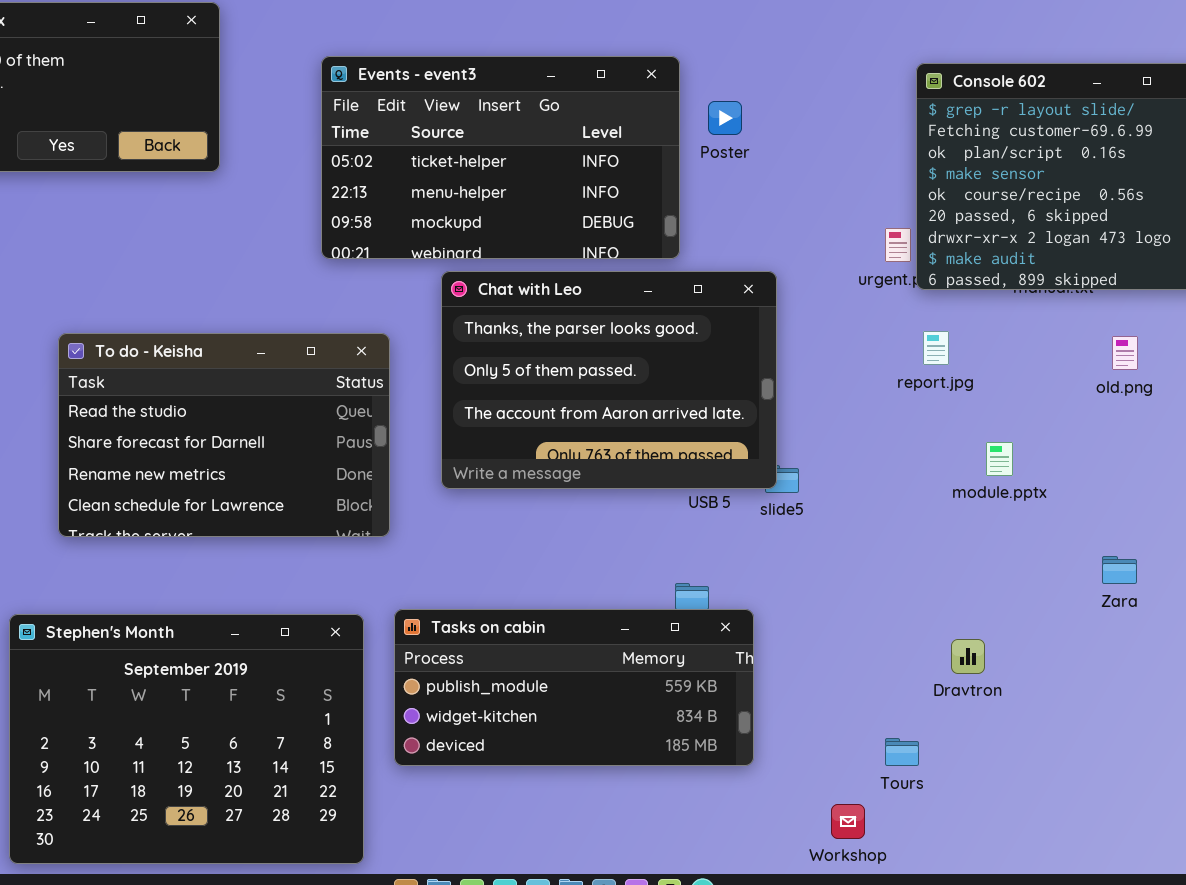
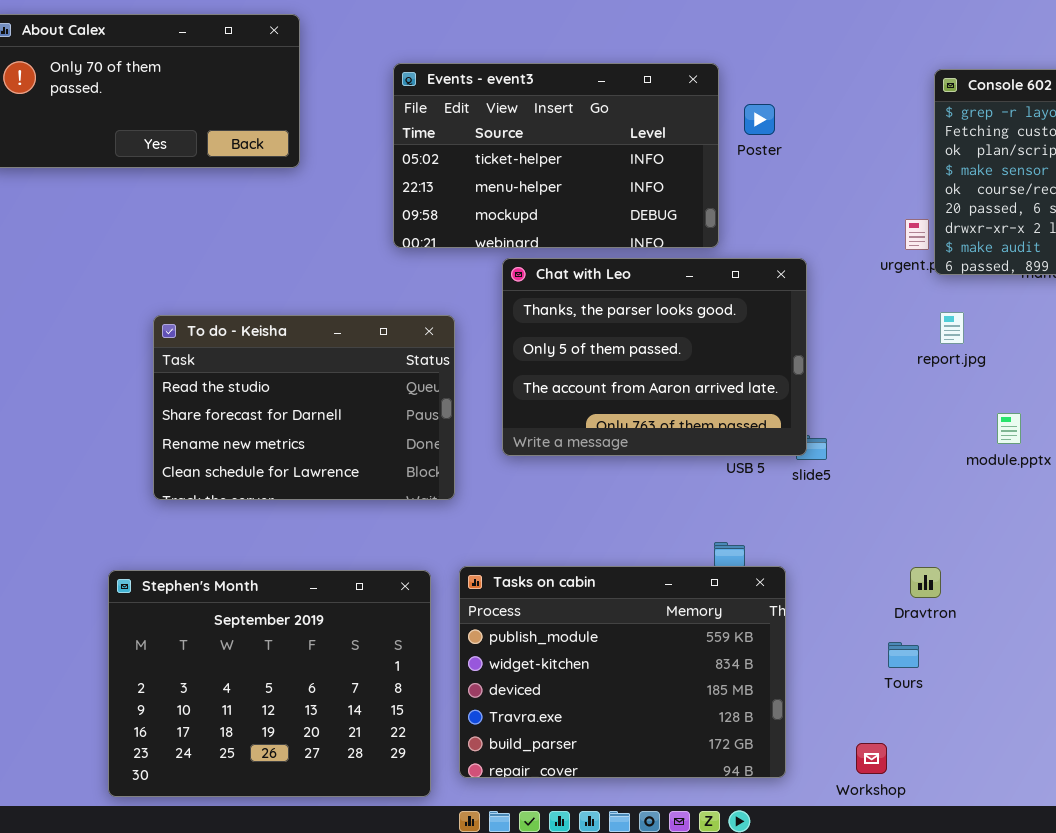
Tasks on cabin: [394,609,754,766] -> [459,566,786,778], resized
Dravtron: [951,639,985,674] -> [910,567,941,598], moved
Tours: [885,738,919,766] -> [888,642,919,668], moved

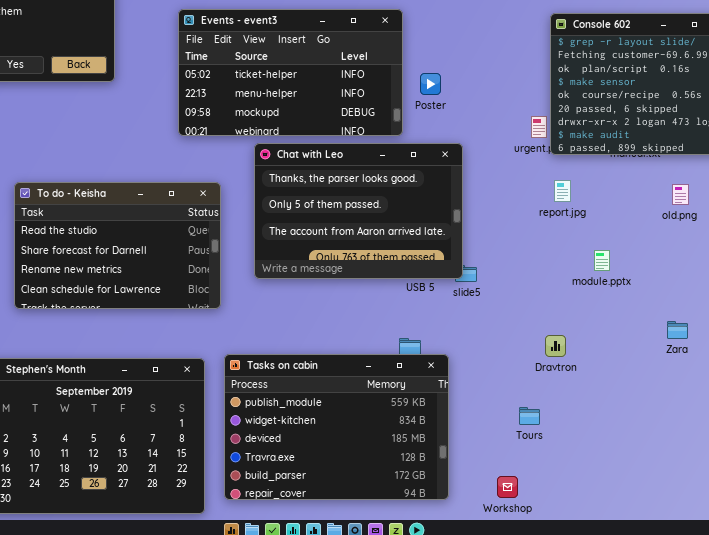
Poster: [744,104,775,135] -> [420,73,441,95], moved
Dravtron: [910,567,941,598] -> [545,335,566,357], moved

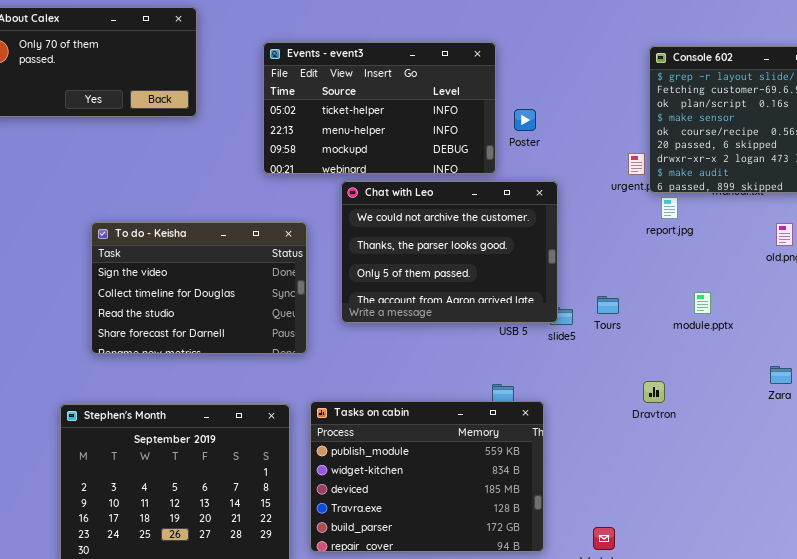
Chat with Leo: [254,143,463,279] -> [341,181,558,323], scrolled up 1 row
report.jpg: [554,180,571,202] -> [661,197,678,219], moved
To do - Keisha: [14,182,221,309] -> [91,222,307,354], scrolled up 2 rows
Tours: [519,407,540,425] -> [597,296,619,314], moved

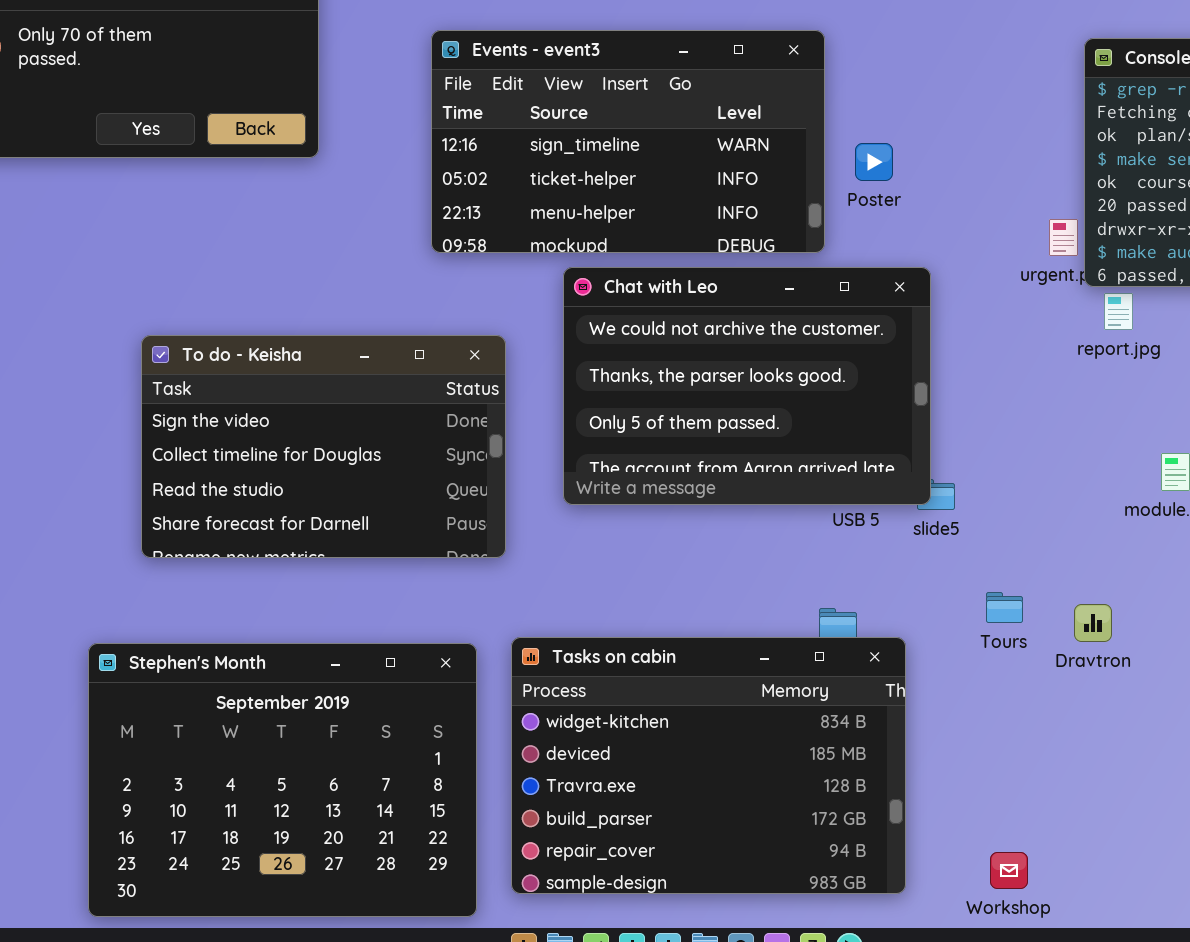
Events - event3: [263,42,496,174] -> [431,30,825,253], scrolled up 1 row
Tours: [597,296,619,314] -> [986,592,1023,623], moved
Tasks on cabin: [310,401,544,552] -> [511,637,906,894], scrolled down 1 row

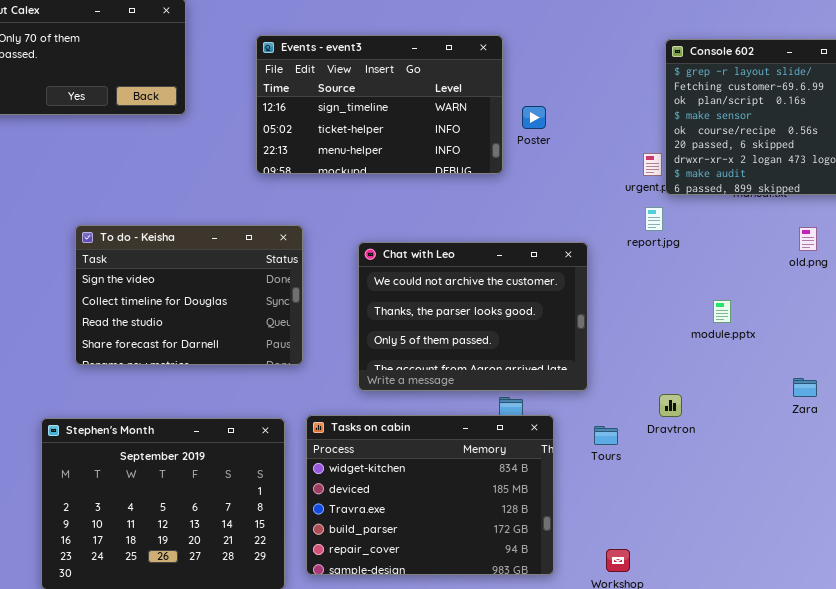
Chat with Leo: [563,267,931,505] -> [358,242,588,391], moved
report.jpg: [1104,293,1133,330] -> [645,207,663,231], moved
Tours: [986,592,1023,623] -> [594,426,618,445], moved

